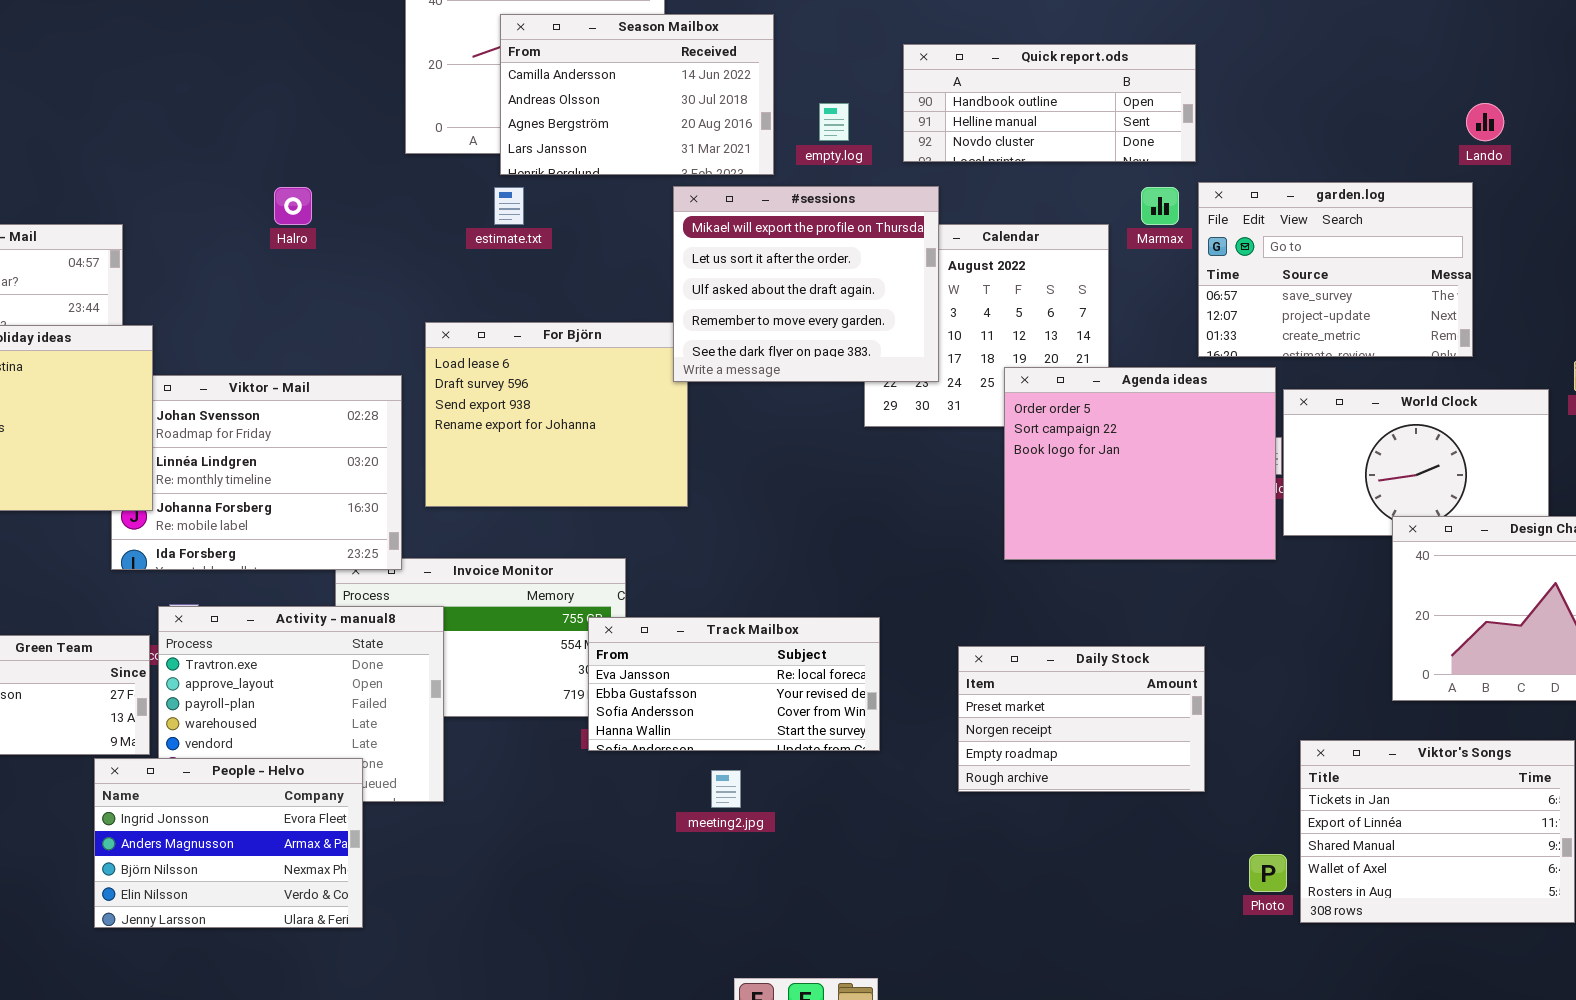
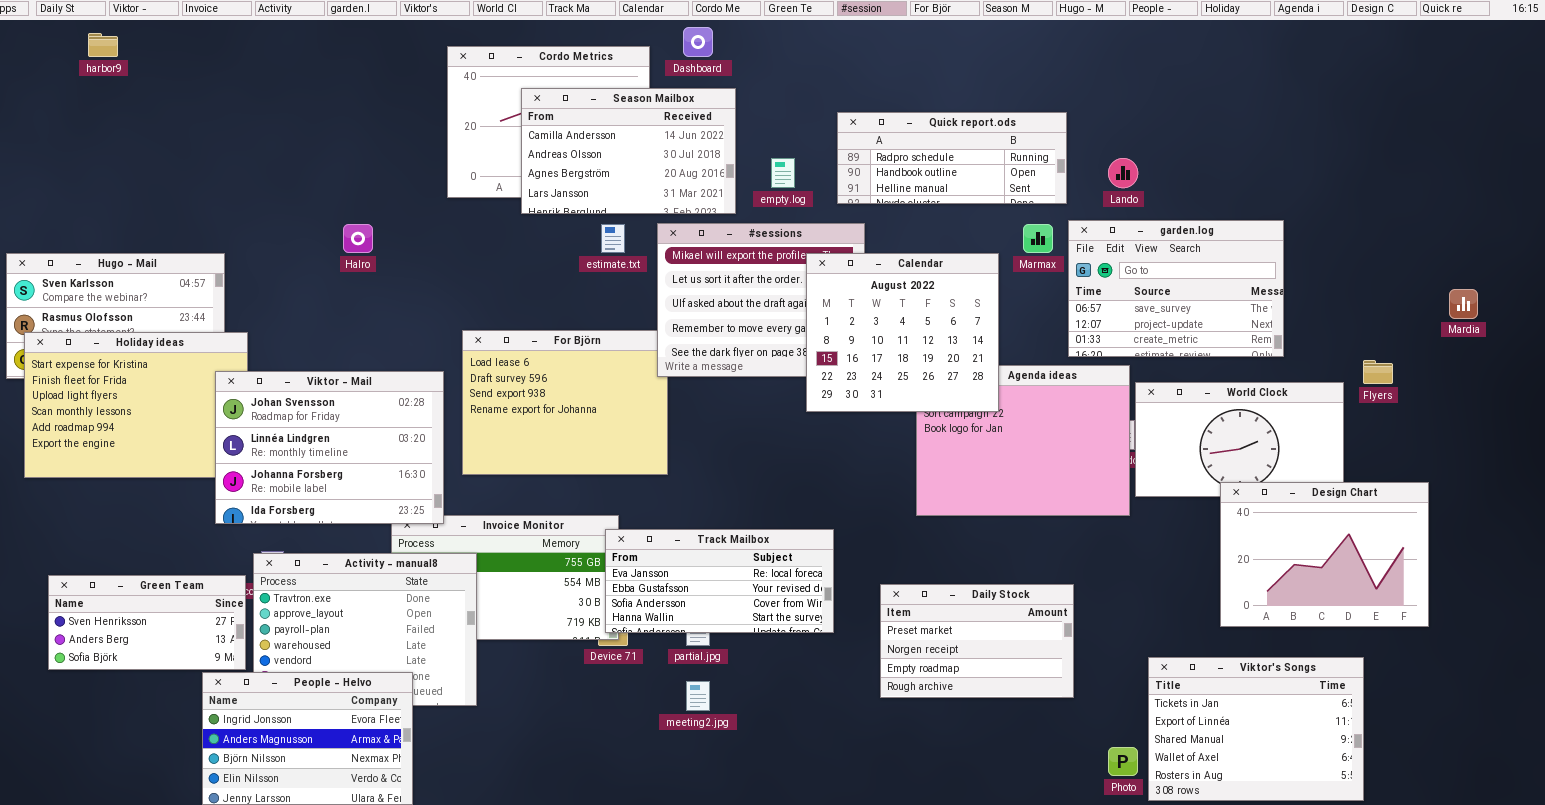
Quick report.ods: [903,44,1196,162] -> [837,112,1067,204], scrolled up 1 row
Lando: [1466,103,1504,141] -> [1108,158,1138,188], moved
estimate.txt: [494,187,524,225] -> [601,224,625,253], moved
Calendar: [864,224,1109,427] -> [806,253,999,412], raised
Viktor - Mail: [111,375,402,570] -> [215,371,444,524], raised
Track Mailbox: [588,617,880,751] -> [605,529,834,633], moved

